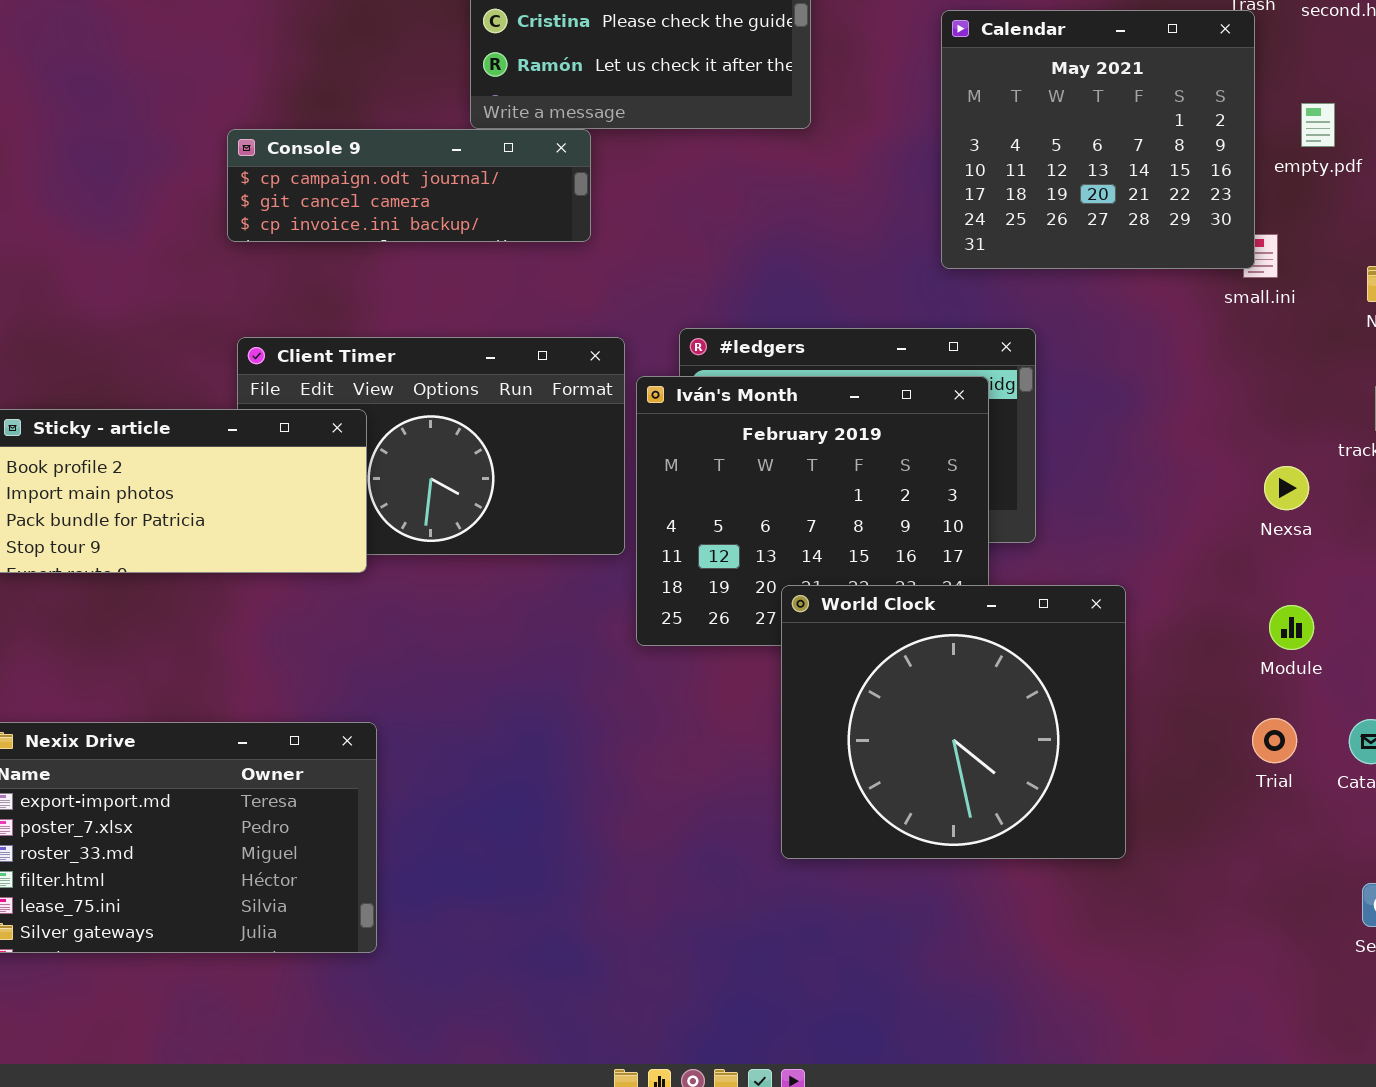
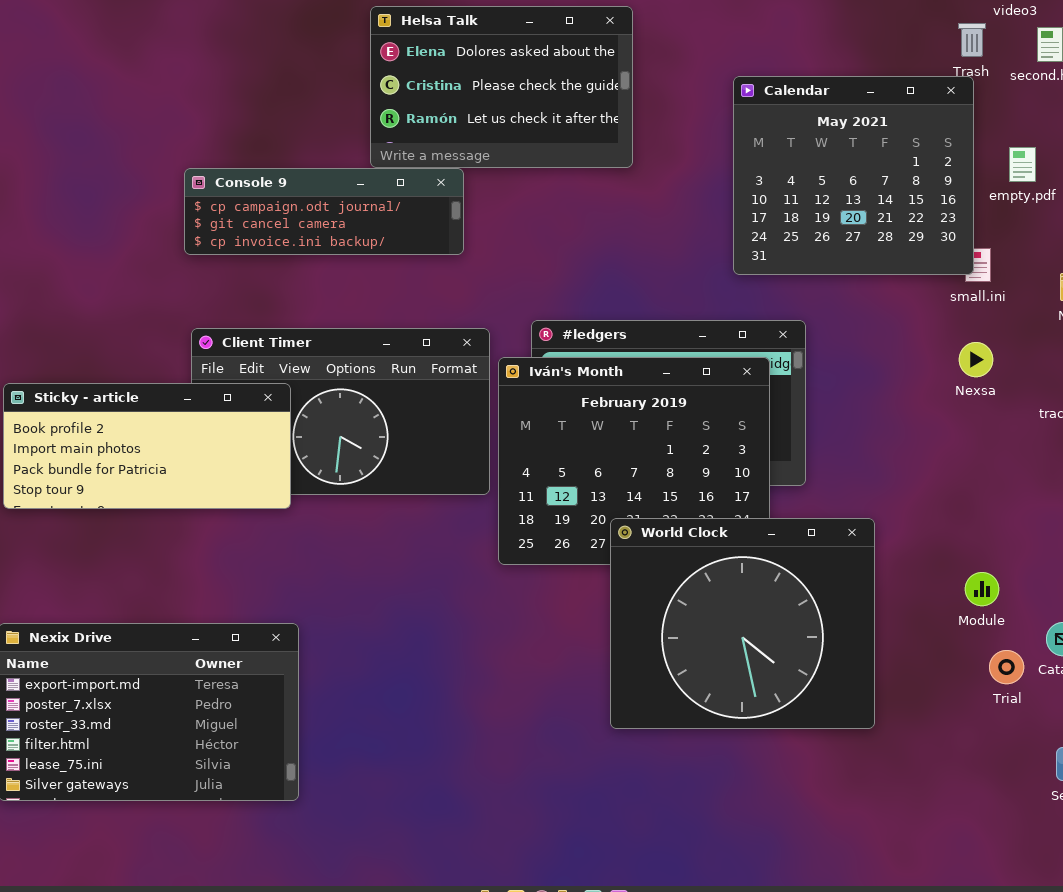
Nexsa: [1264,466,1309,510] -> [959,342,993,377], moved
Module: [1269,605,1314,650] -> [965,572,999,606], moved
Trial: [1252,718,1297,763] -> [989,650,1024,684], moved

